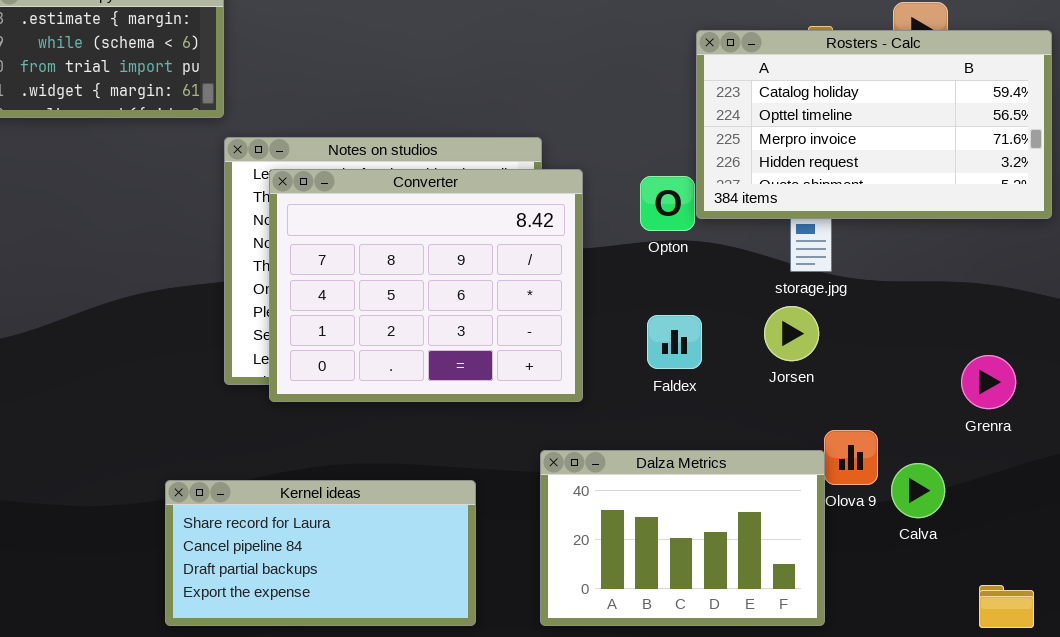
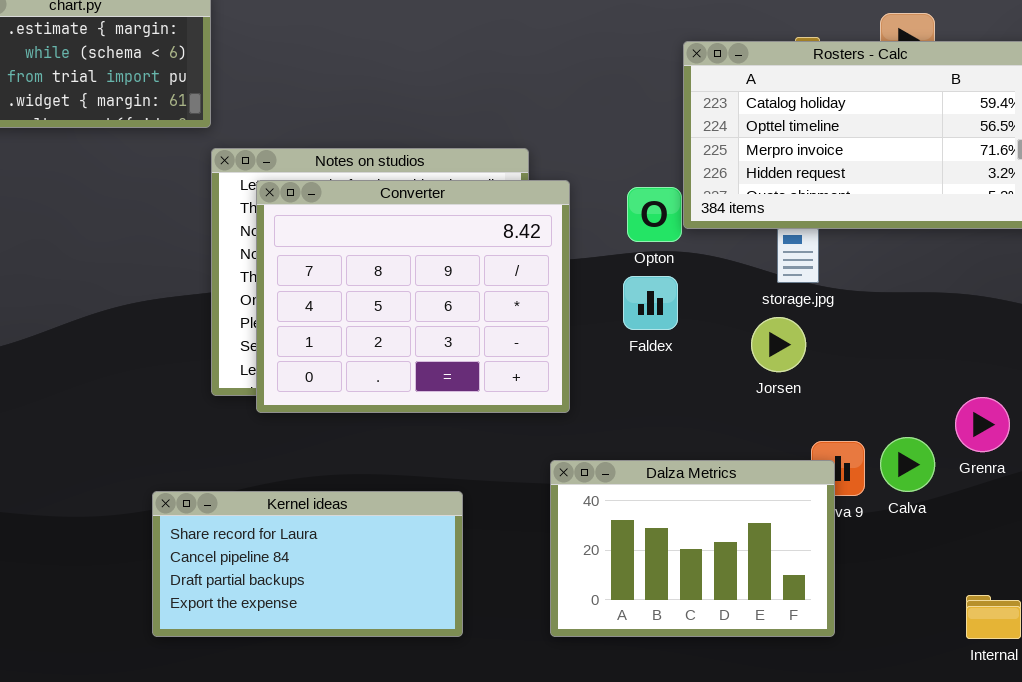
Faldex: [647,315,702,369] -> [623,276,678,330], moved
Grenra: [961,355,1016,409] -> [955,397,1010,452], moved
Dalza Metrics: [540,450,825,626] -> [550,460,835,637], moved
Calva: [891,463,945,518] -> [880,437,935,492], moved

